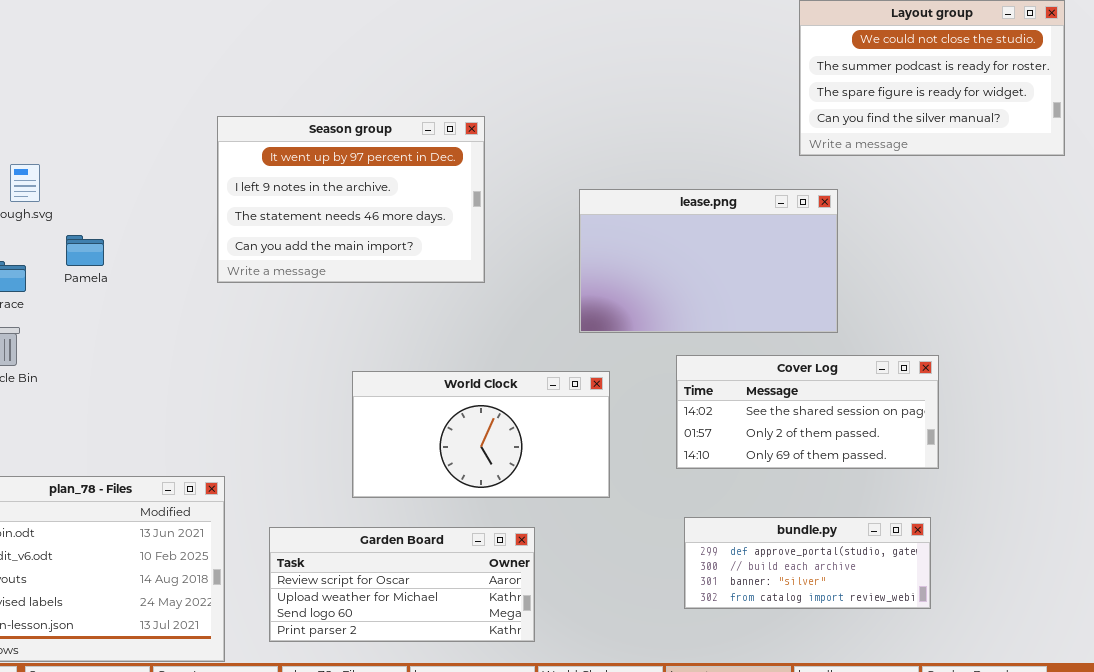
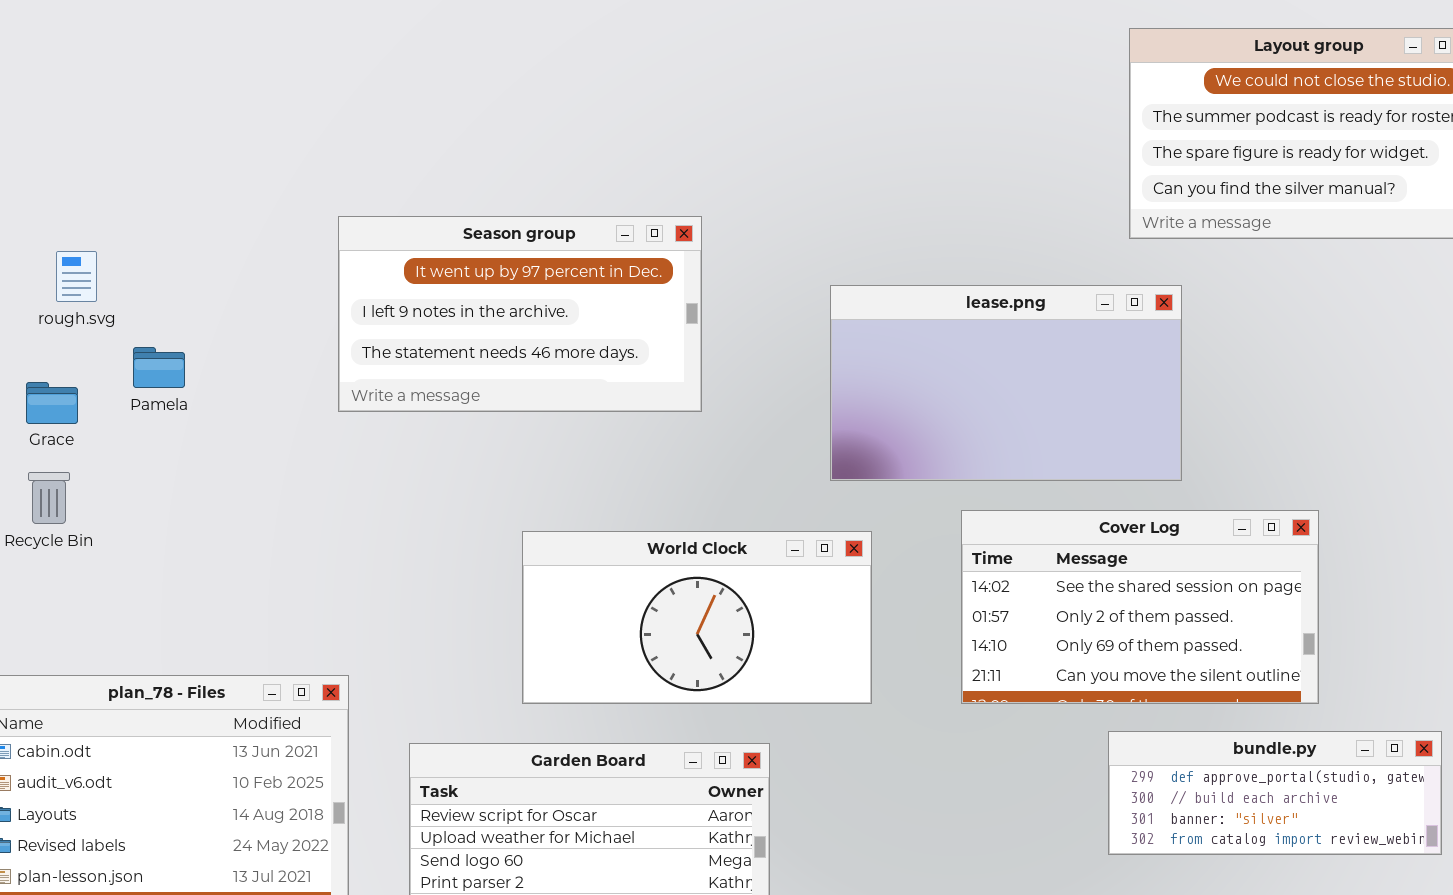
Season group: [217,116,485,283] -> [338,216,702,412], resized
Cover Log: [676,355,939,469] -> [961,510,1319,704], resized
bundle.py: [684,517,931,609] -> [1108,731,1442,855], moved

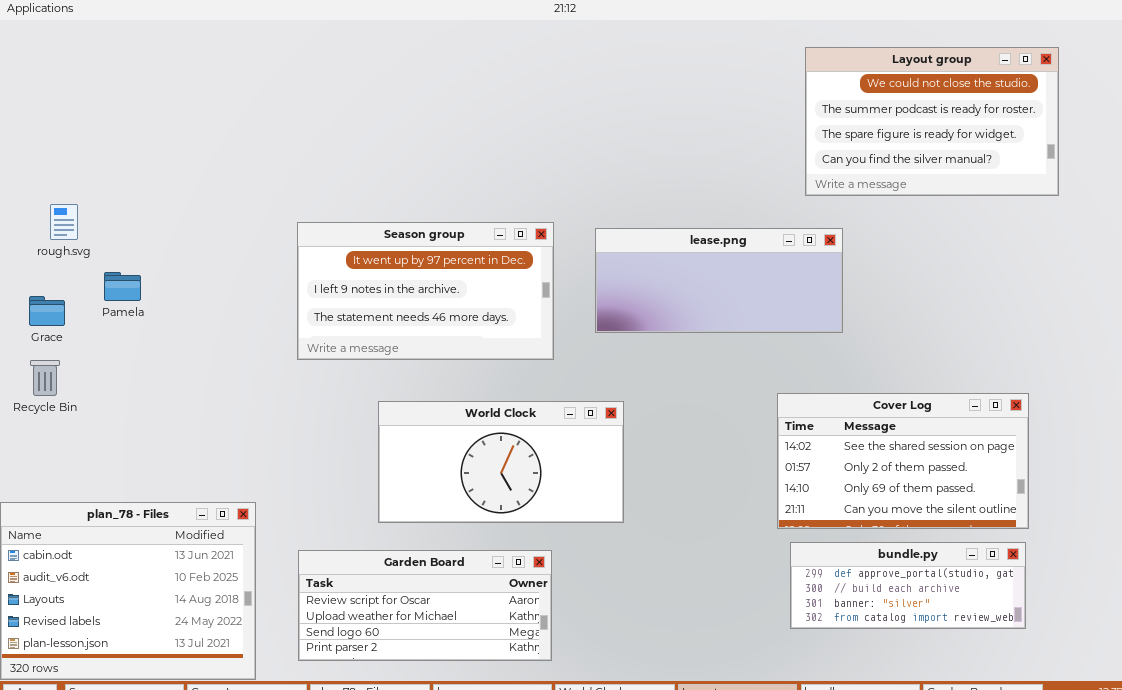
Season group: [338,216,702,412] -> [297,222,554,360], moved
lease.png: [830,285,1182,481] -> [595,228,843,333], resized
Cover Log: [961,510,1319,704] -> [777,393,1029,529], moved

